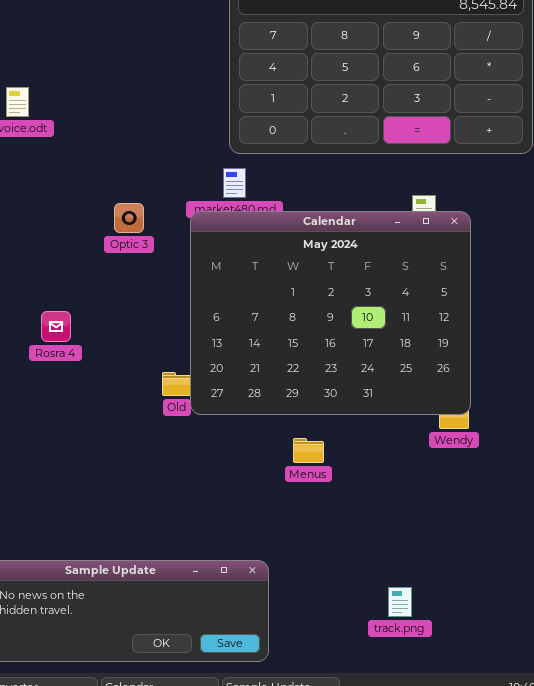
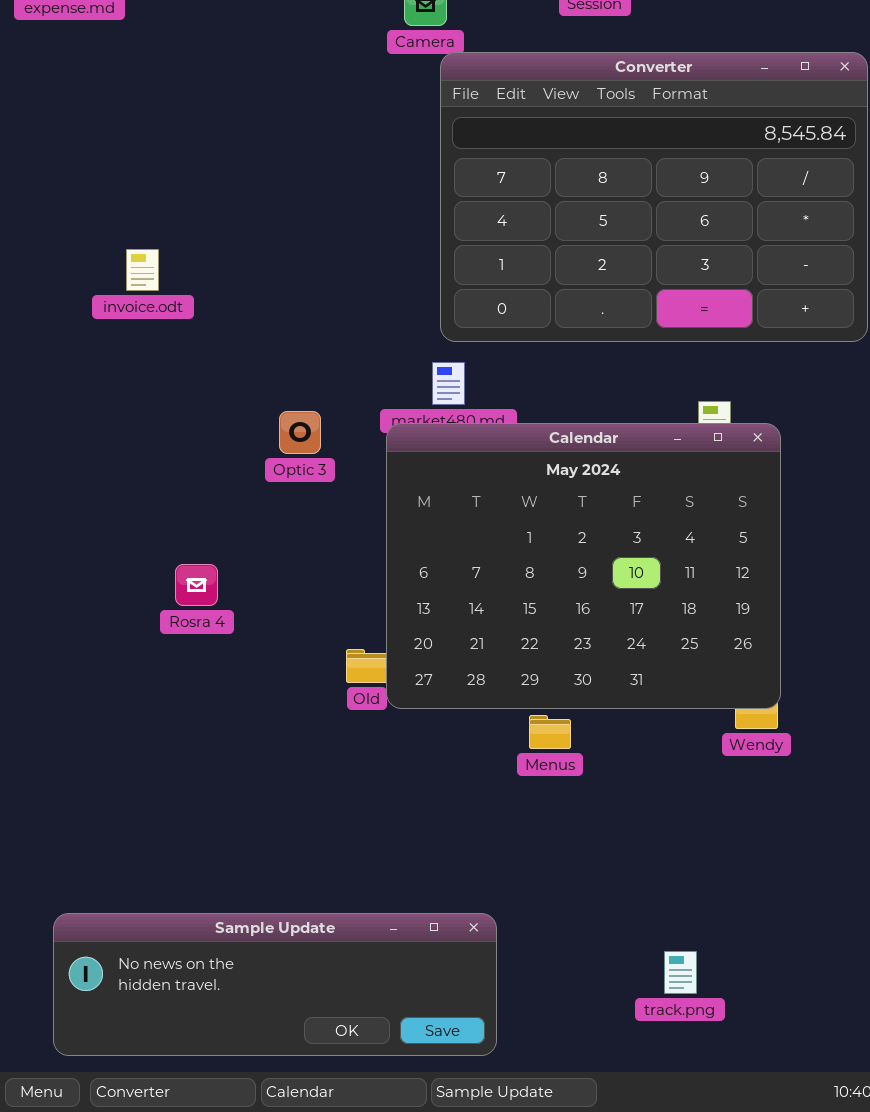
Menus: [293,438,324,463] -> [529,715,571,749], moved

